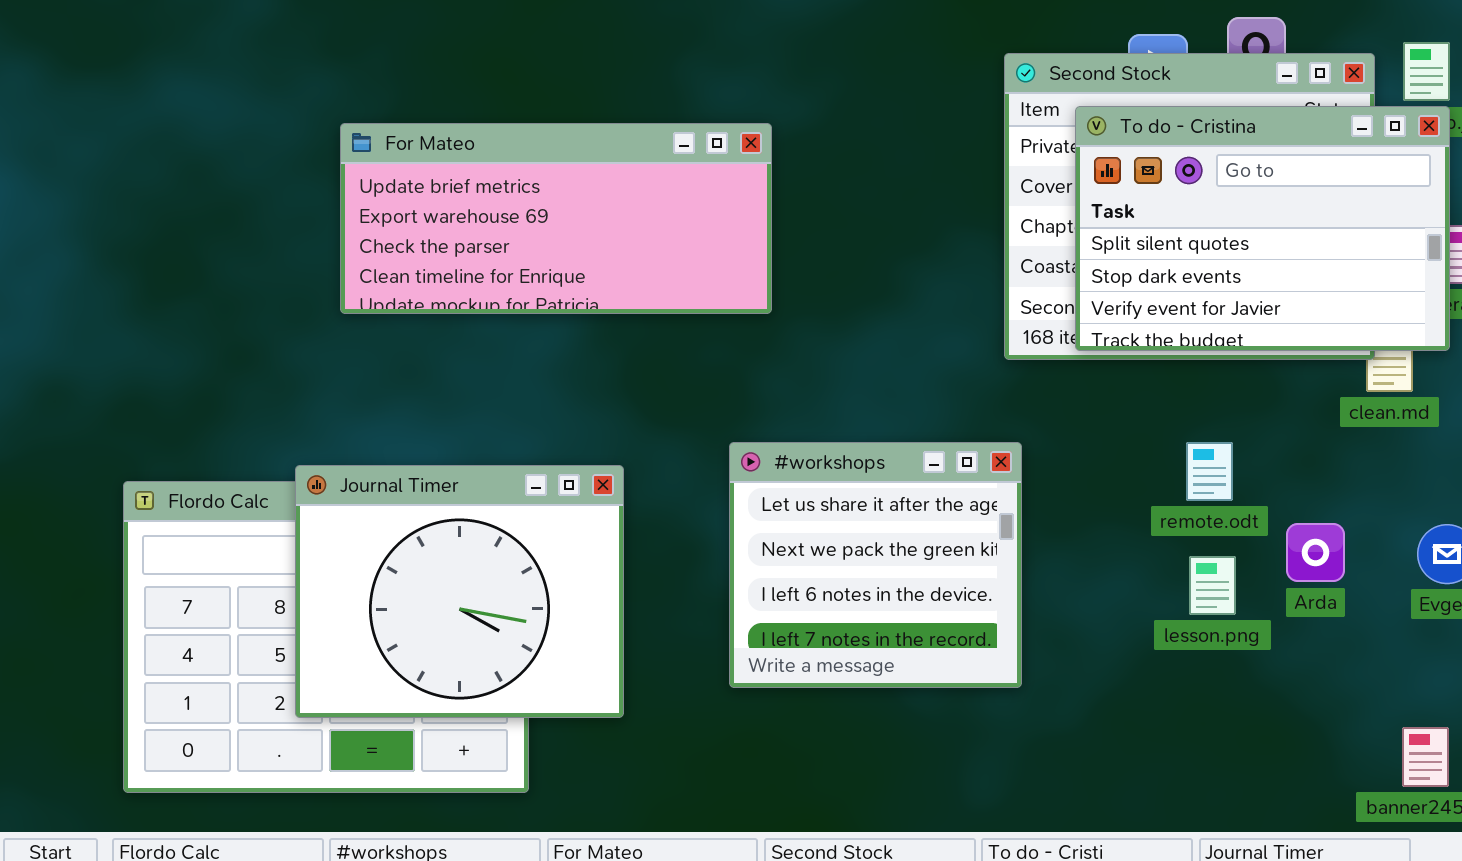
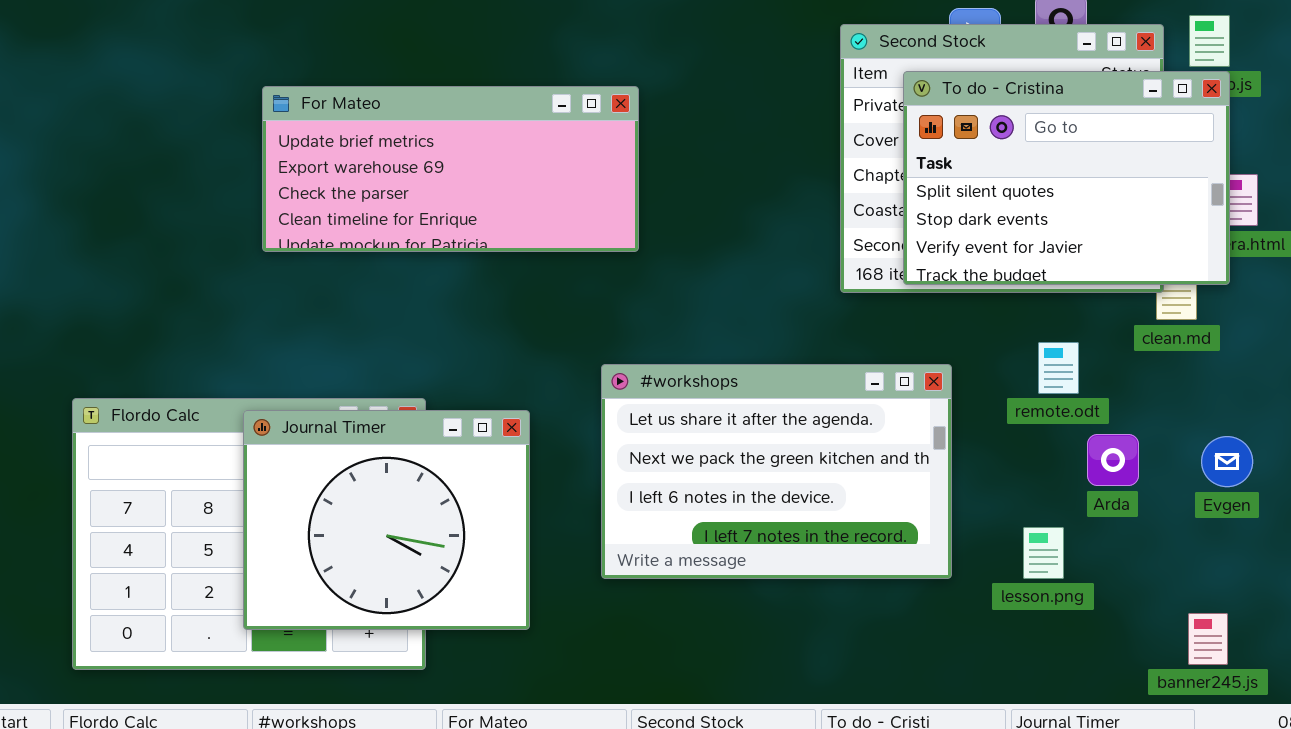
#workshops: [729,442,1022,688] -> [601,364,952,579], resized
remote.odt: [1186,442,1233,501] -> [1038,342,1079,394], moved
Journal Timer: [295,465,624,718] -> [243,410,530,630], moved
lesson.png: [1189,556,1236,615] -> [1023,527,1064,579], moved

